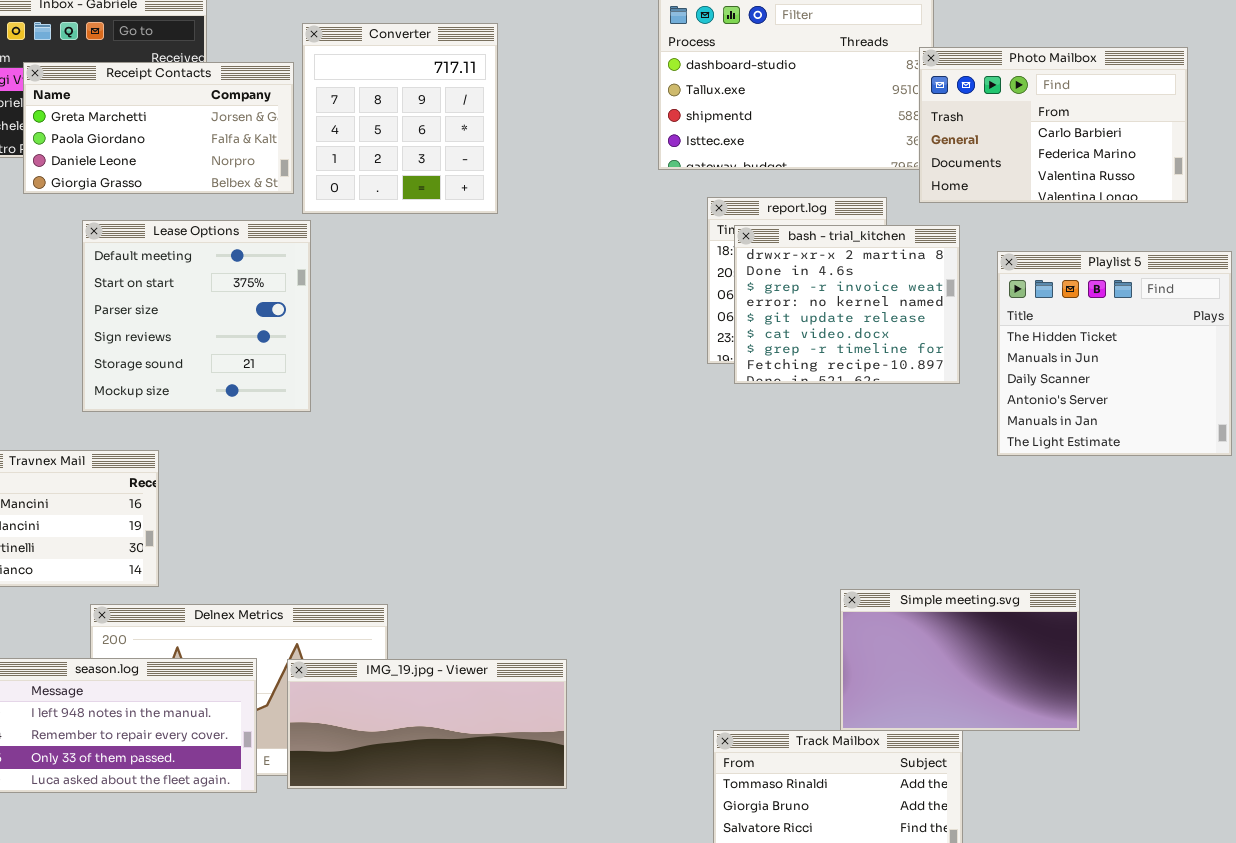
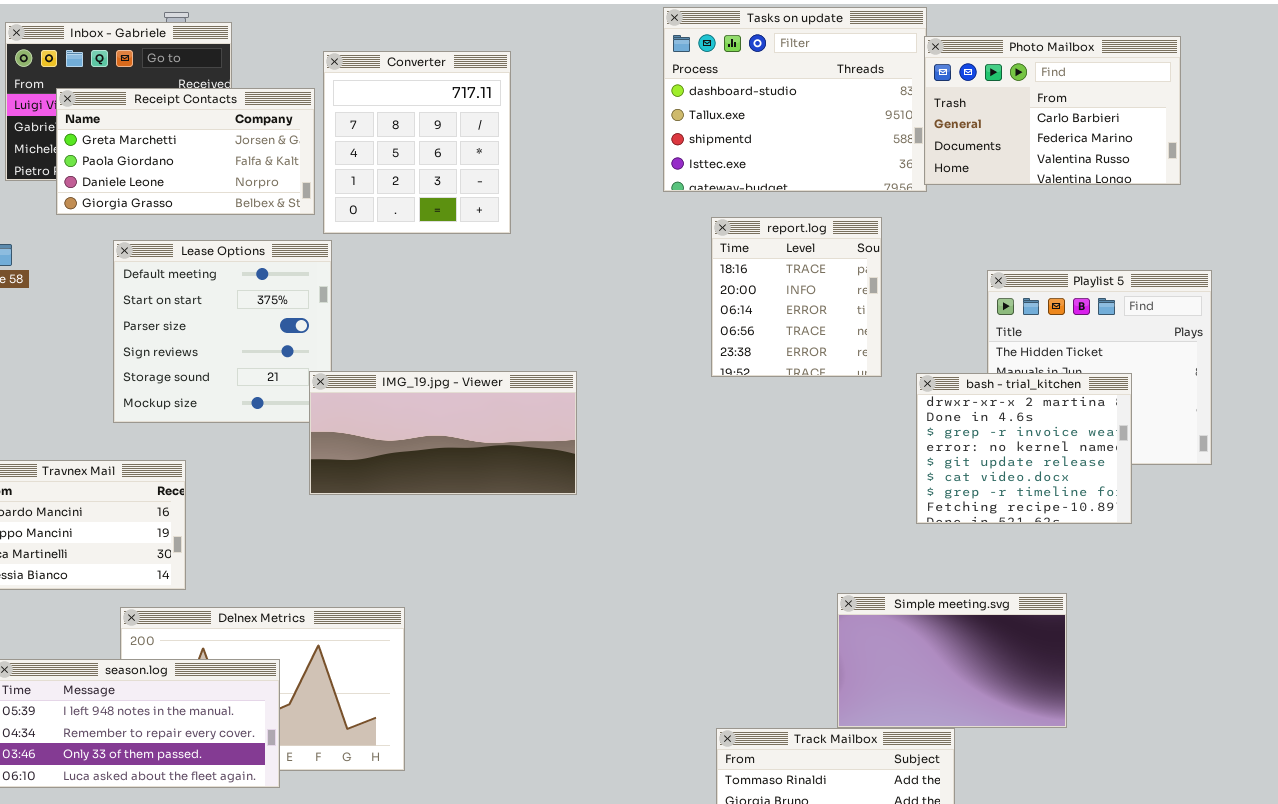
Photo Mailbox: [919,47,1188,203] -> [924,36,1181,185], moved
bash - trial_kitchen: [734,225,960,384] -> [916,373,1132,524], moved
IMG_19.jpg - Viewer: [287,659,567,789] -> [309,371,577,495], moved

